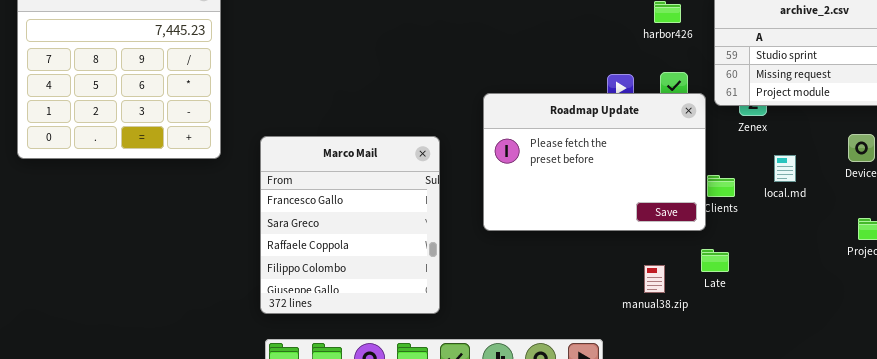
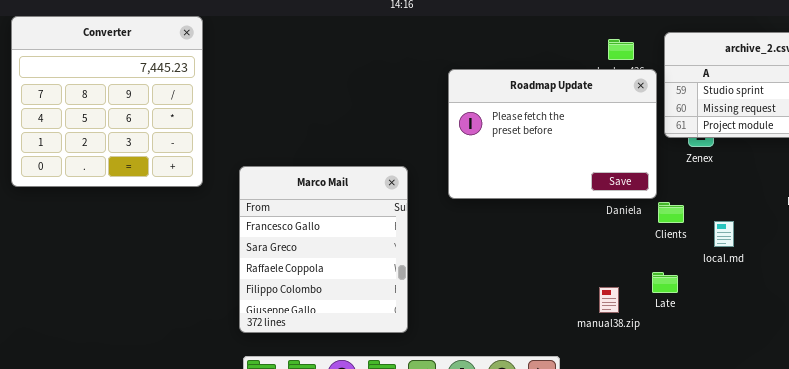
Roadmap Update: [483,93,706,231] -> [448,69,657,199], moved
local.md: [774,155,796,182] -> [714,221,734,247], moved

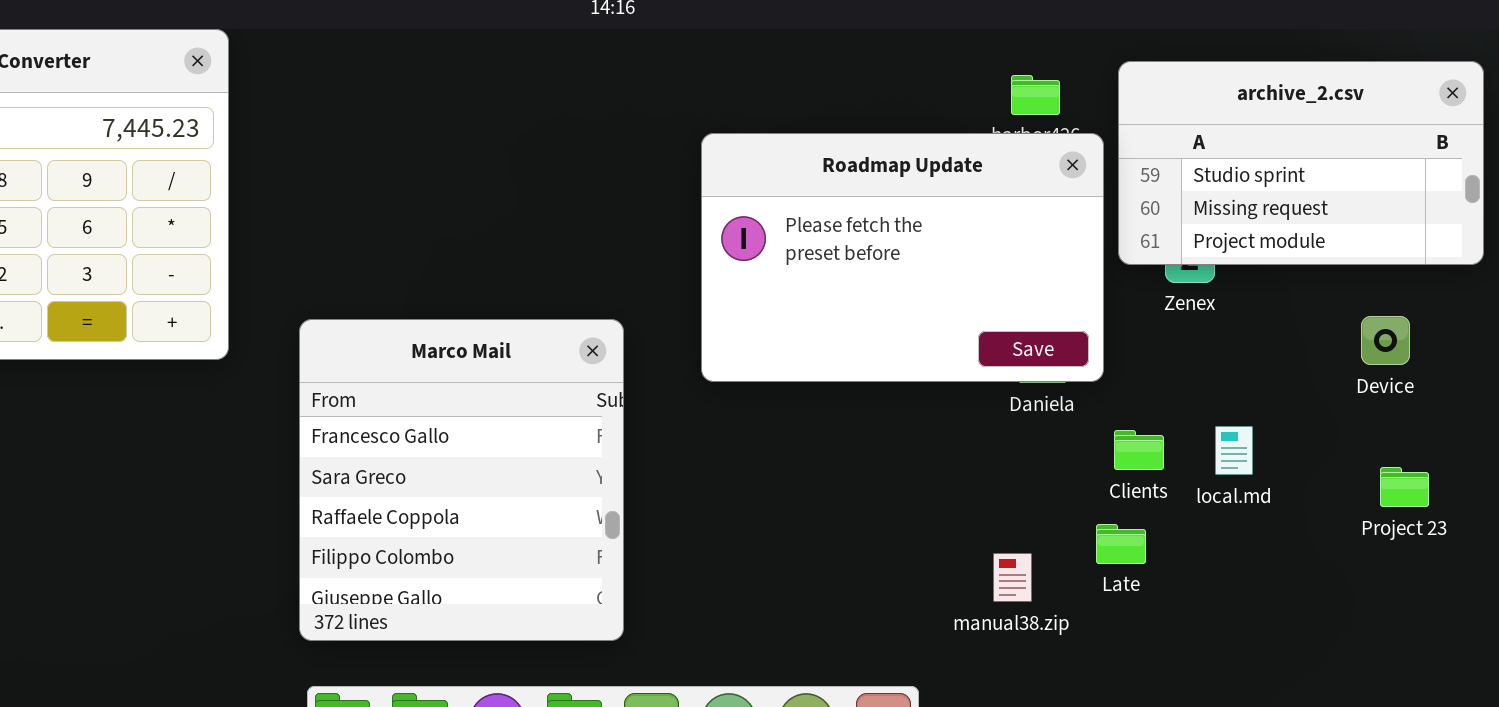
Clients: [658,202,684,223] -> [1114,430,1164,470], moved

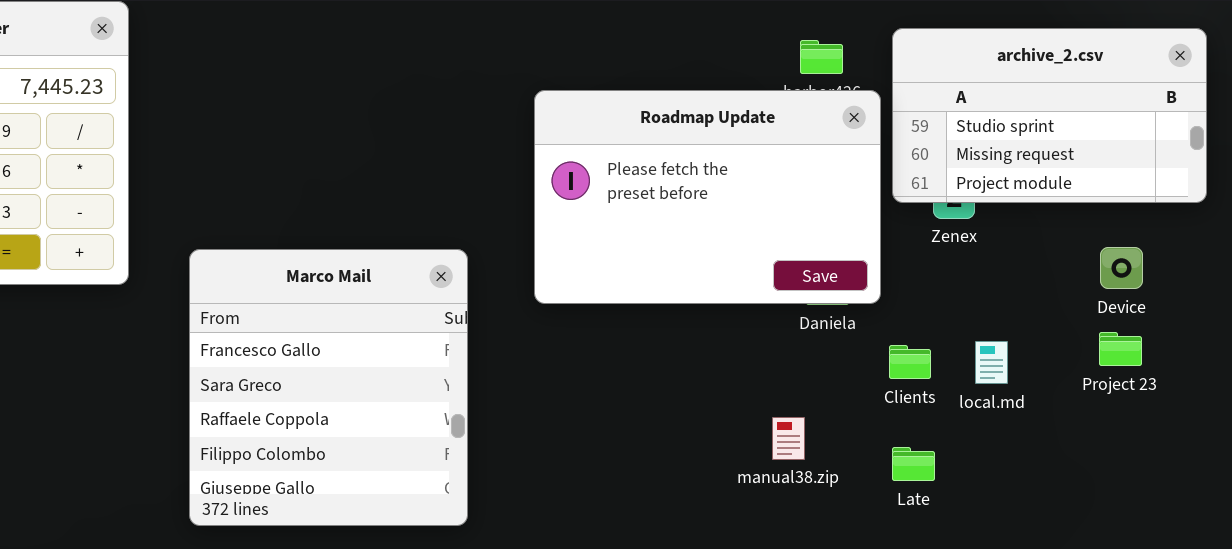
Project 23: [1380,467,1429,507] -> [1099,332,1142,366], moved
Late: [1096,524,1146,564] -> [892,447,935,481], moved
manual38.zip: [993,553,1032,602] -> [772,417,805,460], moved

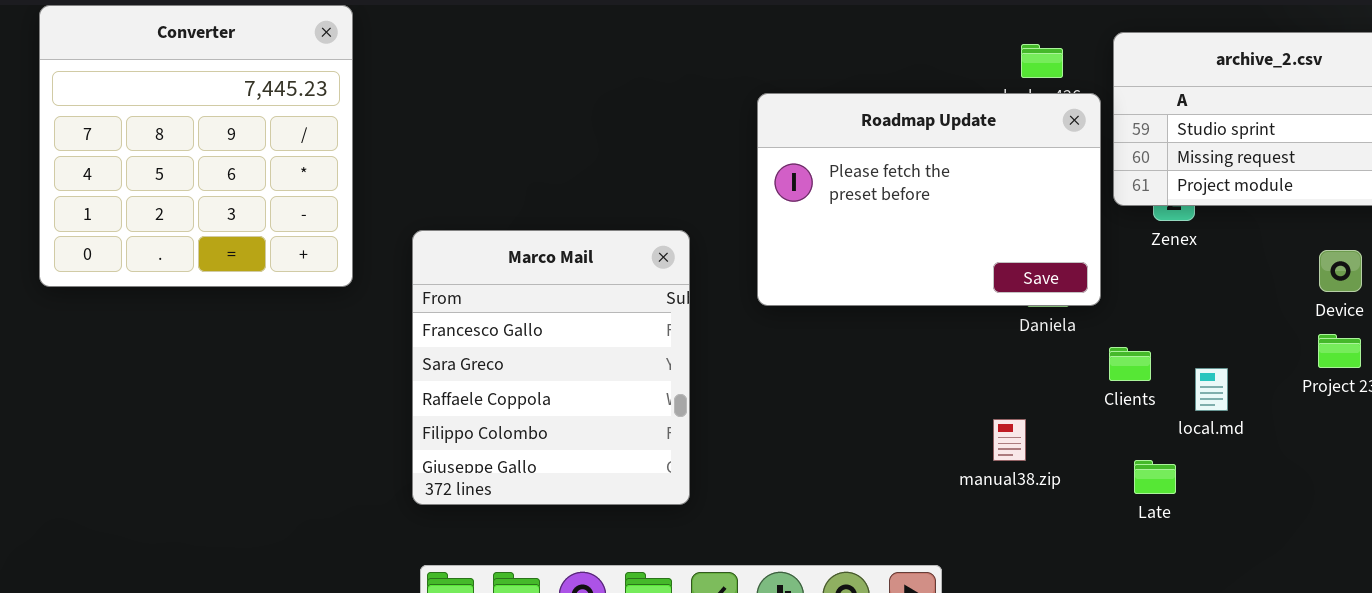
Marco Mail: [189,249,468,526] -> [412,230,690,505], moved
local.md: [975,341,1008,384] -> [1195,368,1228,411], moved
Late: [892,447,935,481] -> [1134,460,1176,494], moved

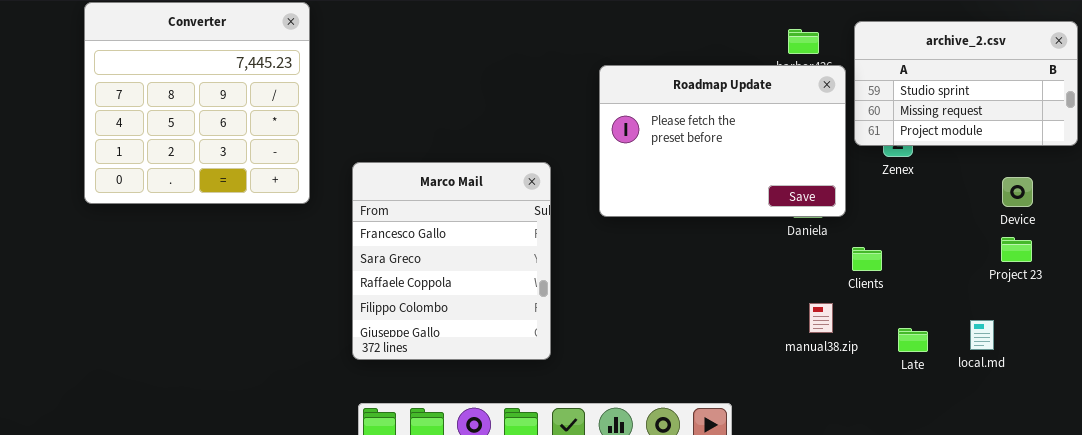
local.md: [1195,368,1228,411] -> [970,320,994,350], moved
manual38.zip: [993,419,1026,461] -> [809,303,833,333], moved
Late: [1134,460,1176,494] -> [898,328,928,352], moved

